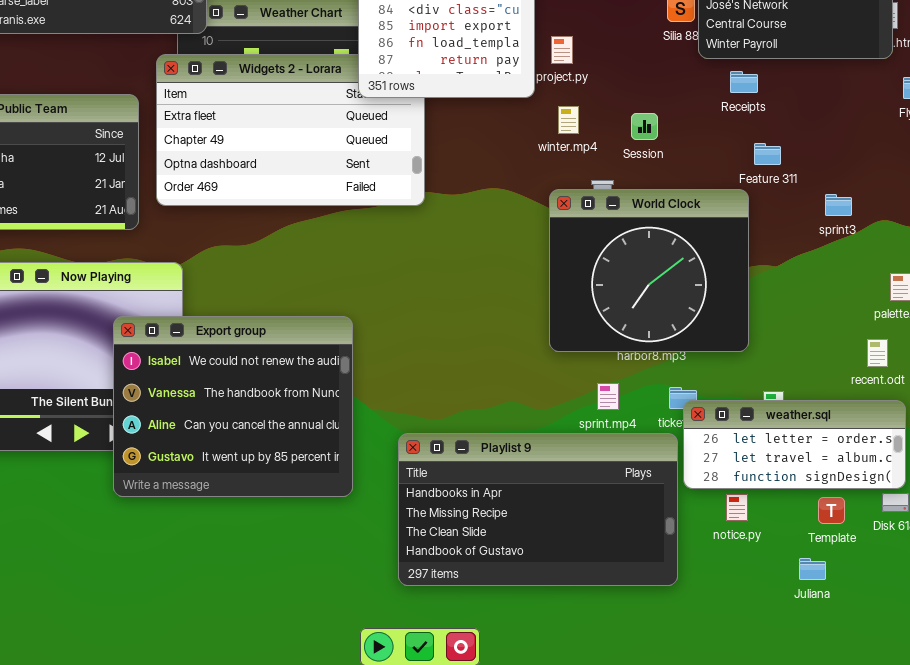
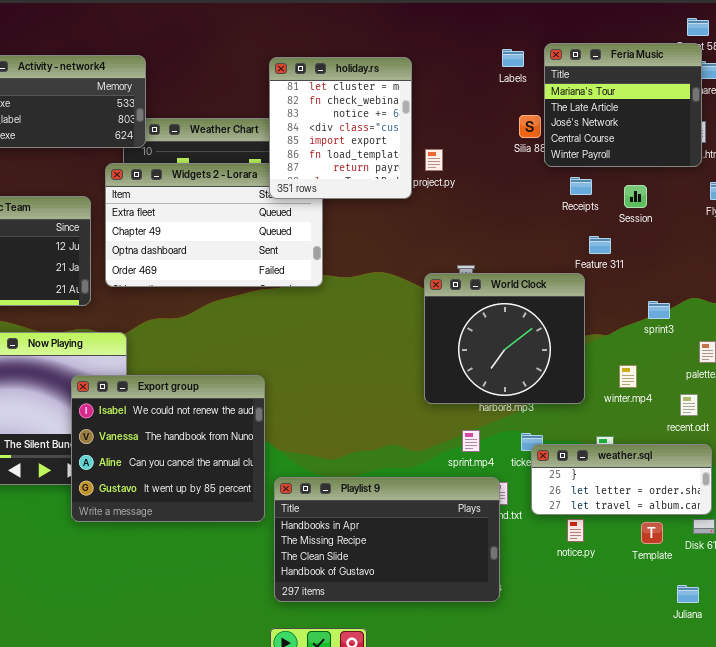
winter.mp4: [558,106,579,134] -> [619,365,637,388], moved
Session: [631,113,658,140] -> [624,185,647,208], moved
sprint3: [825,194,852,216] -> [648,301,670,319], moved
weather.sql: [683,400,906,489] -> [531,444,712,515], scrolled up 1 row
Playlist 9: [398,433,678,586] -> [274,477,500,602], moved
Juliana: [799,558,826,580] -> [677,585,699,603], moved

